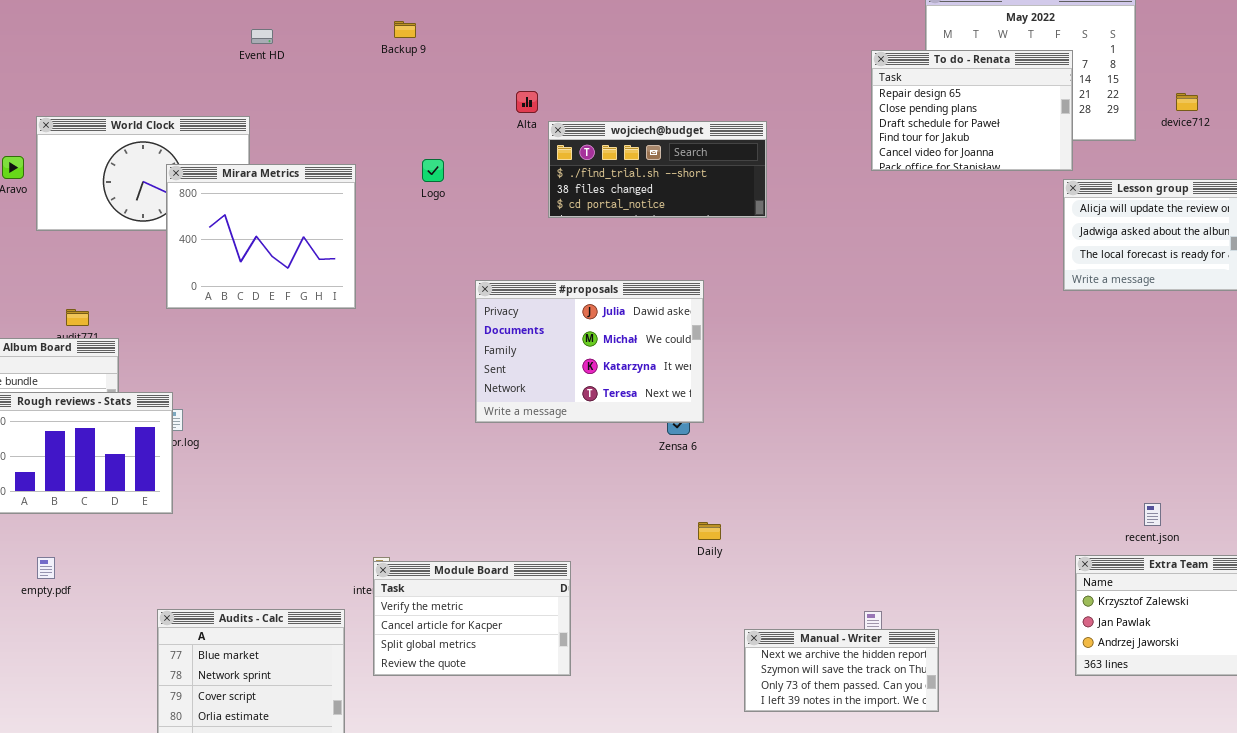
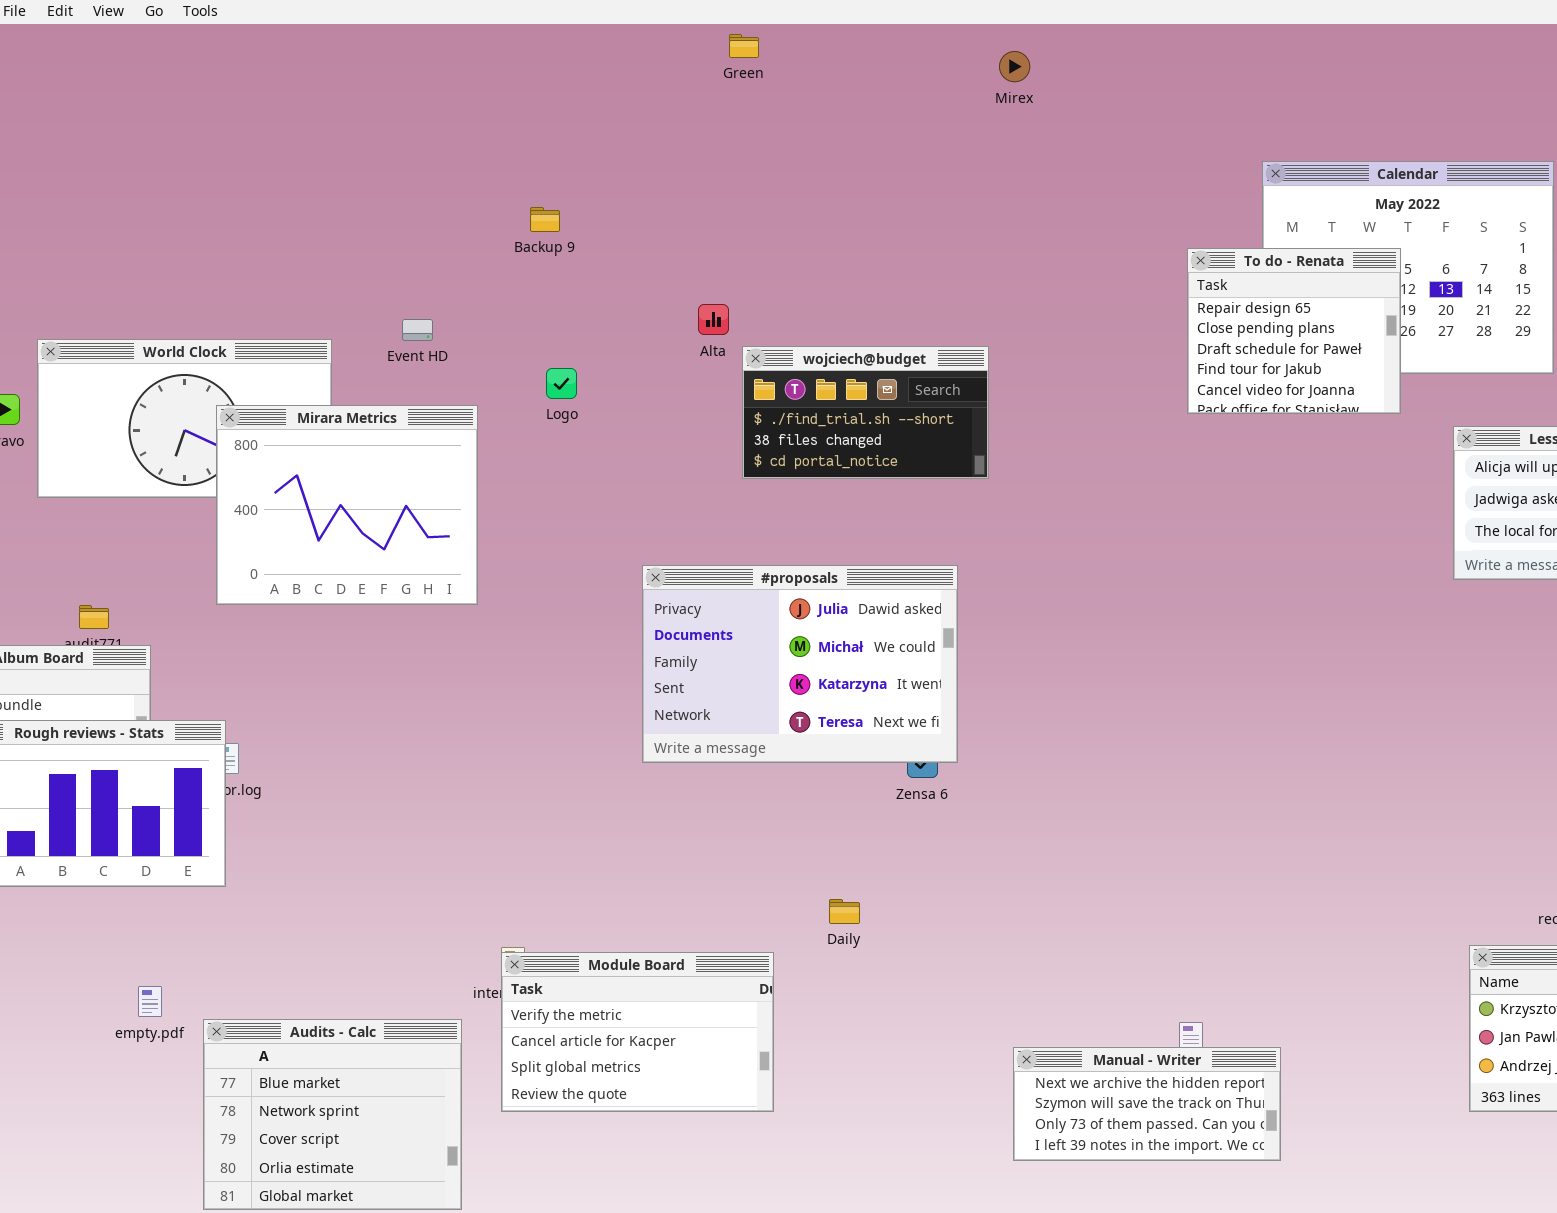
Event HD: [251,29,273,44] -> [402,319,433,341], moved
To do - Renata: [871,50,1073,171] -> [1187,248,1401,414], resized
wojciech@budget: [548,121,767,218] -> [742,346,989,479], resized
Logo: [422,159,444,182] -> [546,368,577,399], moved
Daily: [698,522,721,540] -> [829,899,860,924], moved
empty.pdf: [37,557,55,579] -> [138,986,162,1017], moved

